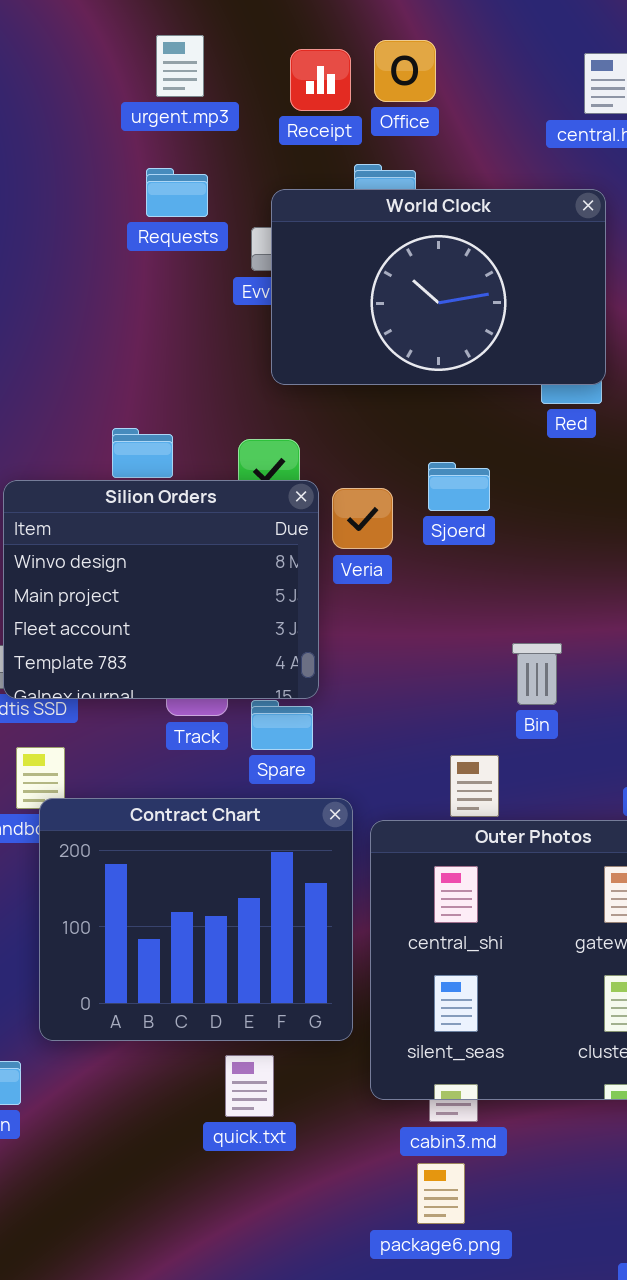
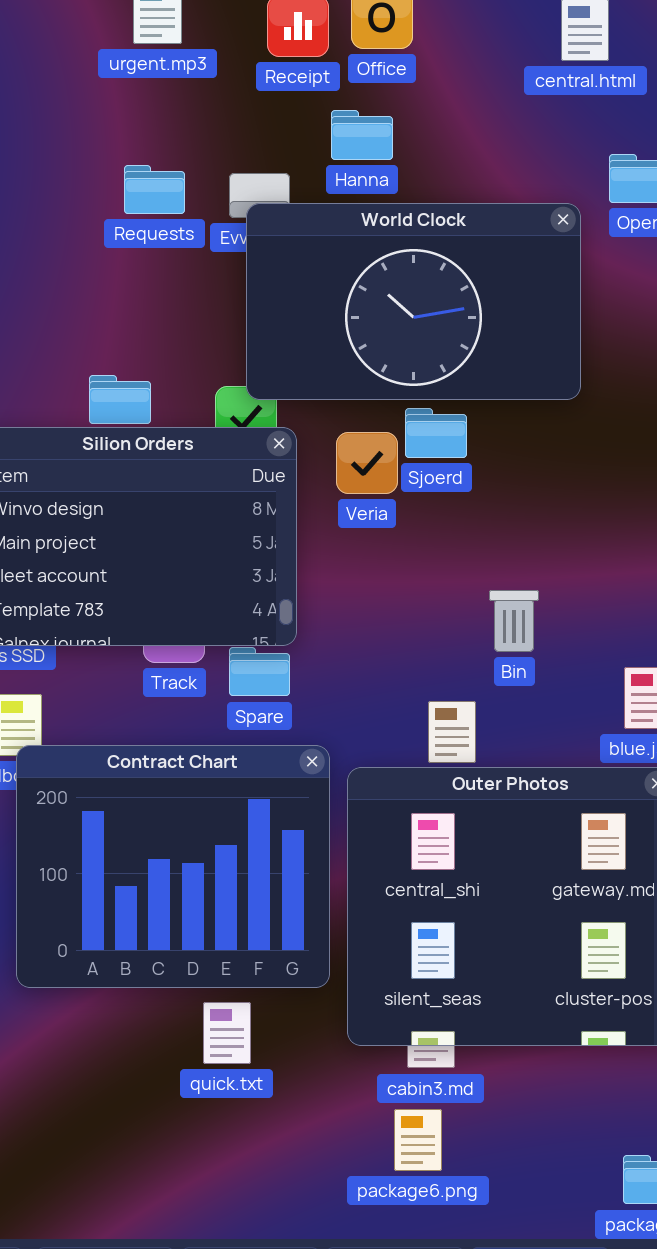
Requests: [146,168,208,217] -> [124,165,185,214], moved
World Clock: [271,189,606,385] -> [246,203,581,400], moved
Veria: [332,488,393,549] -> [336,432,398,494], moved

